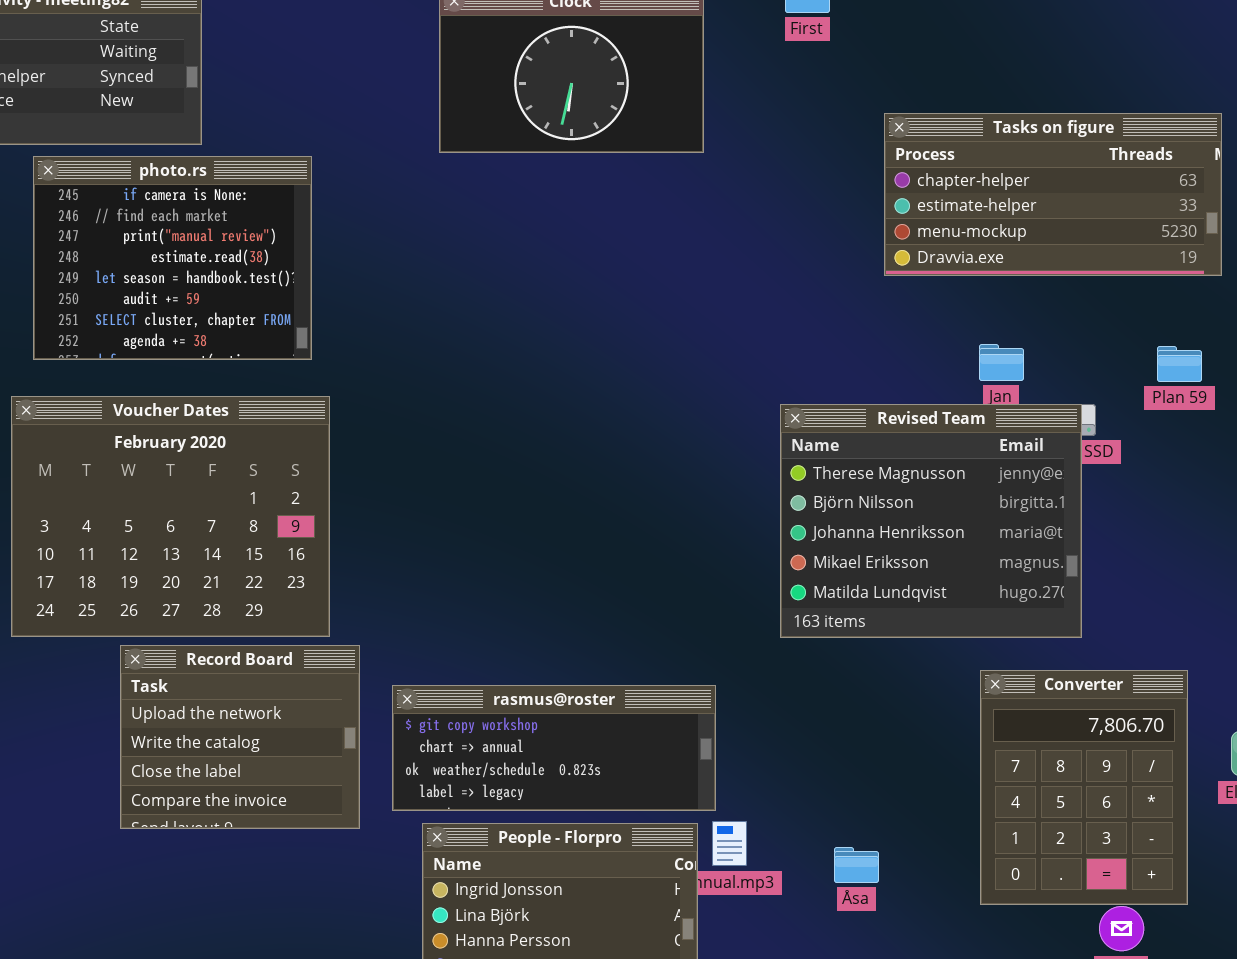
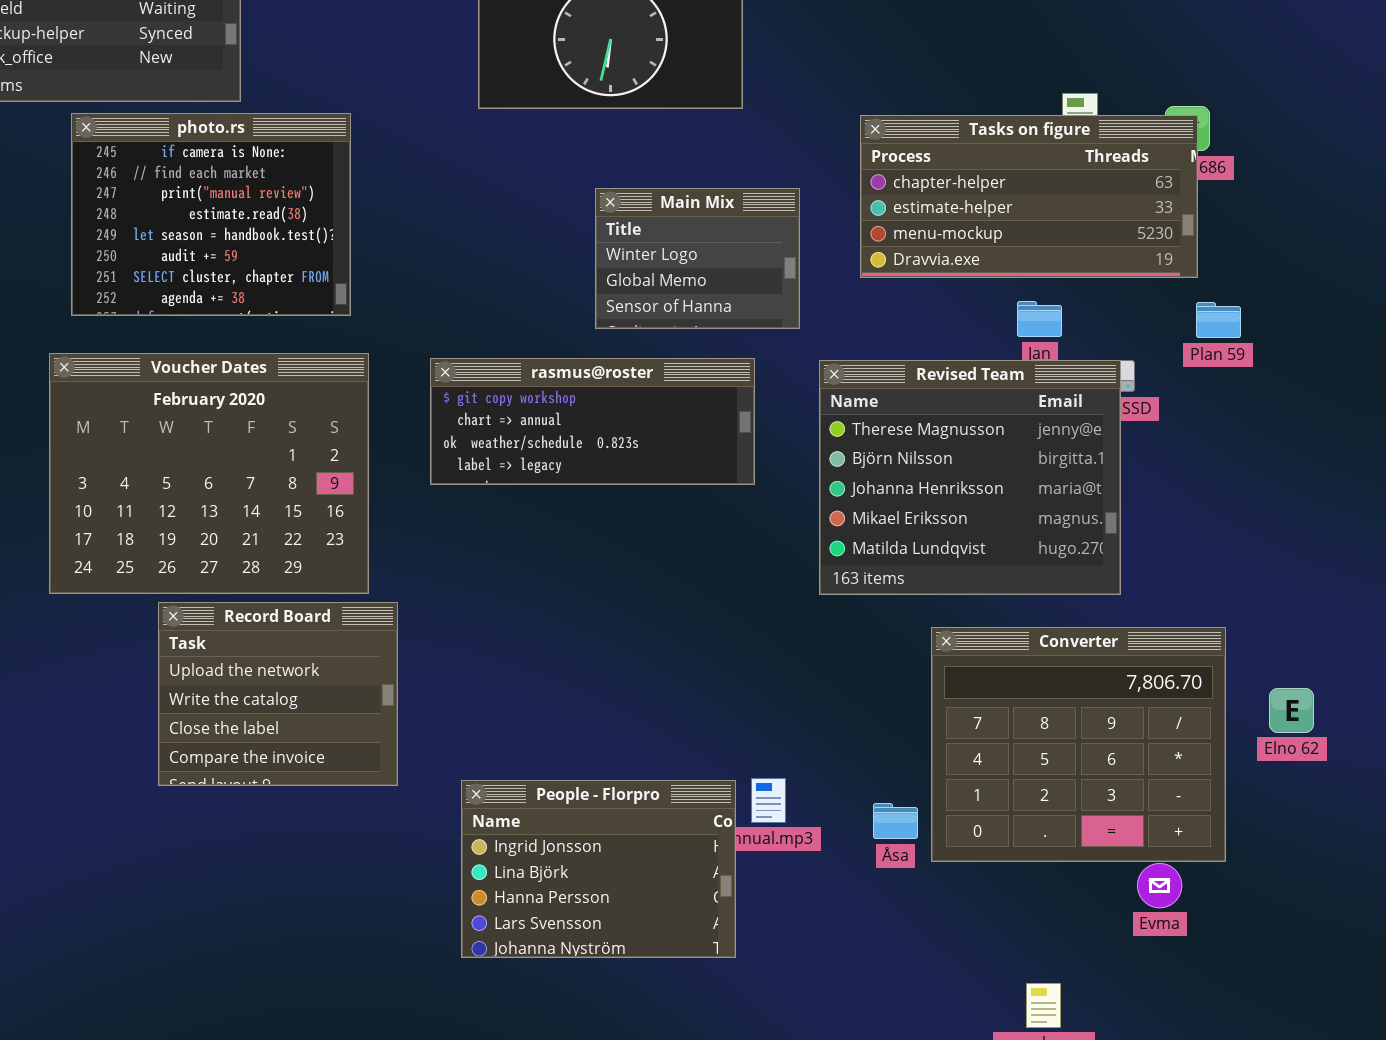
Tasks on figure: [884,113,1222,276] -> [860,115,1198,278], moved
Main Mix: none -> [595,188,800,329], opened
Converter: [980,670,1188,905] -> [931,627,1226,862], resized
rasmus@roster: [392,685,716,811] -> [430,358,755,485], moved

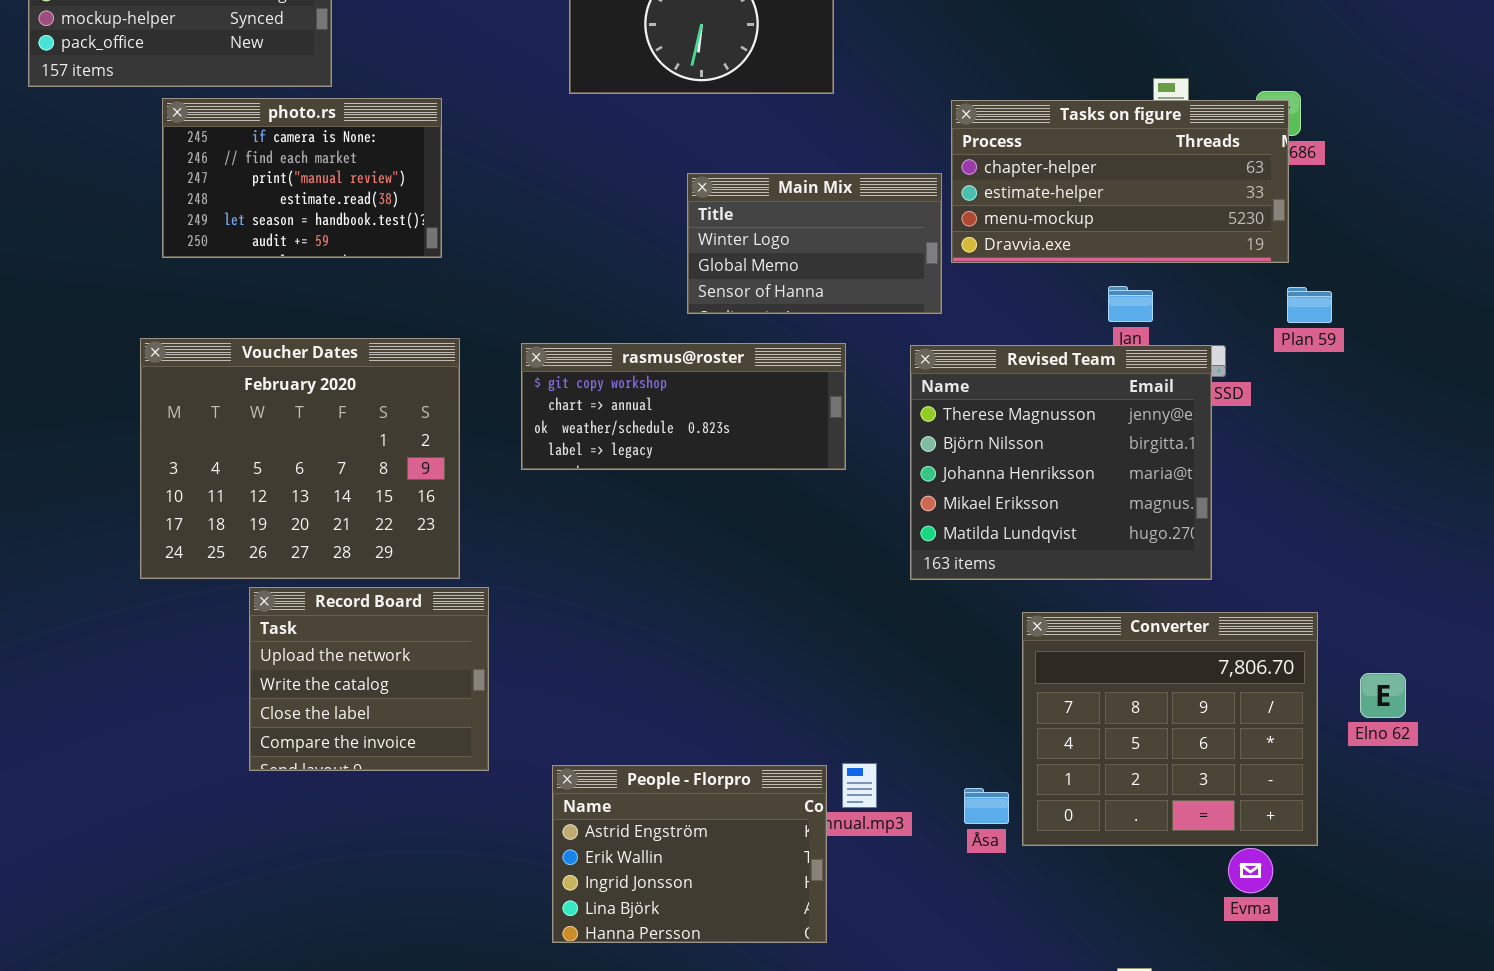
photo.rs: [71,113,351,316] -> [162,98,442,258], resized
Main Mix: [595,188,800,329] -> [687,173,942,314], resized
People - Florpro: [461,780,736,958] -> [552,765,827,943], scrolled up 2 rows

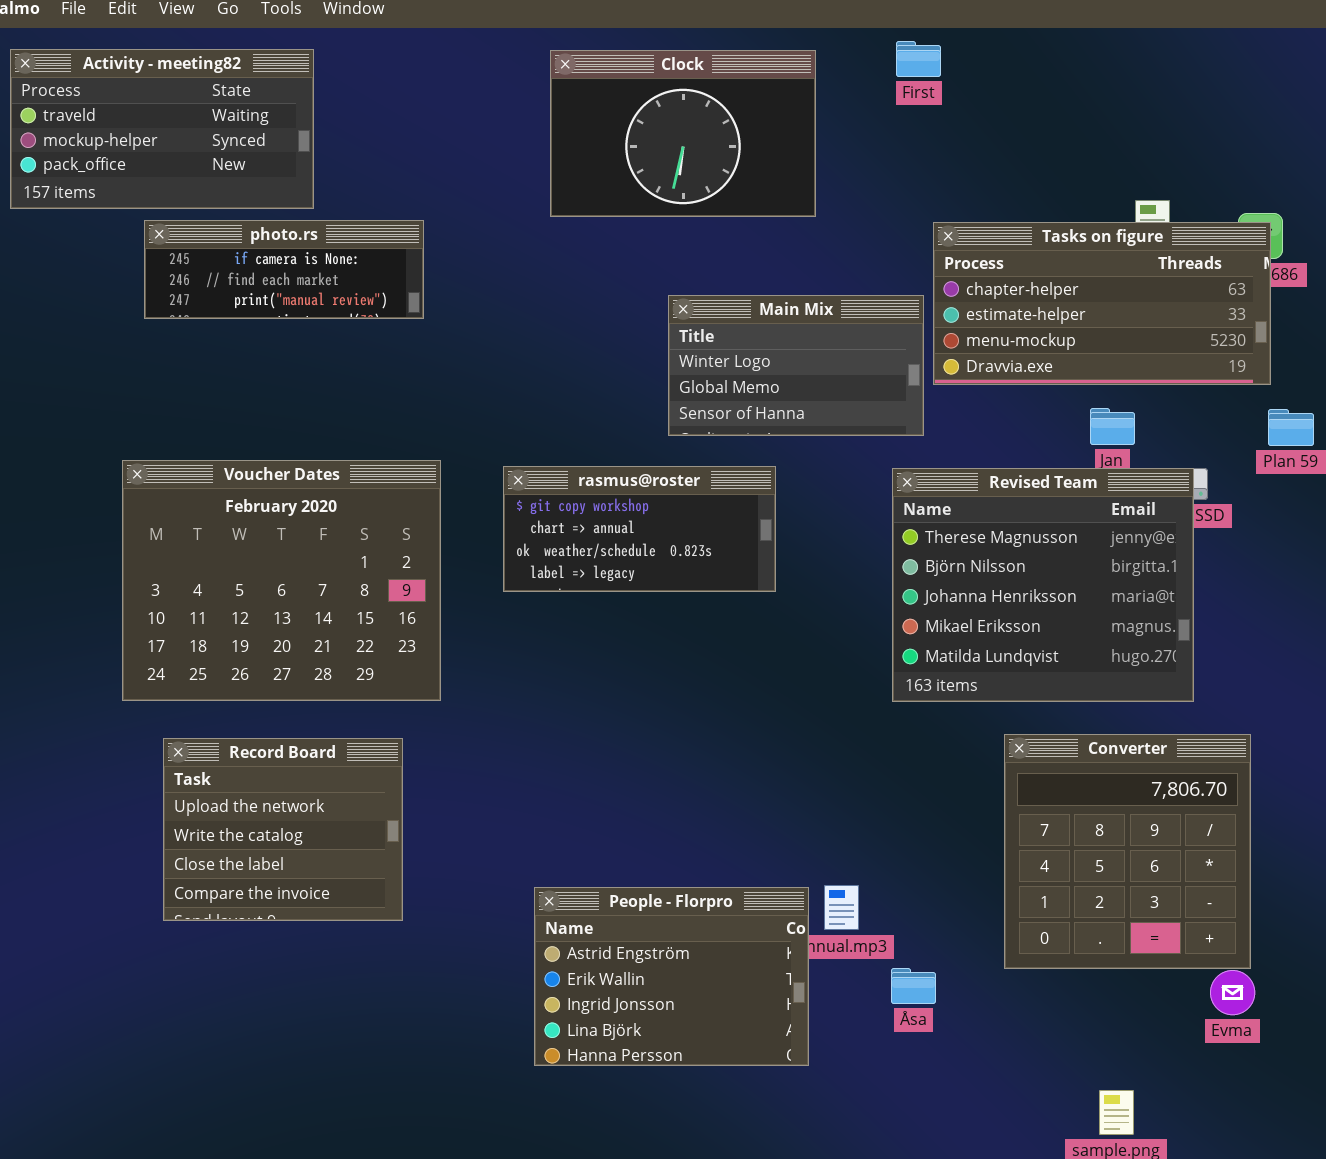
photo.rs: [162,98,442,258] -> [144,220,424,319], resized
rasmus@roster: [521,343,846,470] -> [503,466,776,592], resized
Record Board: [249,587,489,771] -> [163,738,403,921], moved
Converter: [1022,612,1318,846] -> [1004,734,1251,969], resized
Åsa: [964,788,1009,824] -> [891,968,936,1004], moved

